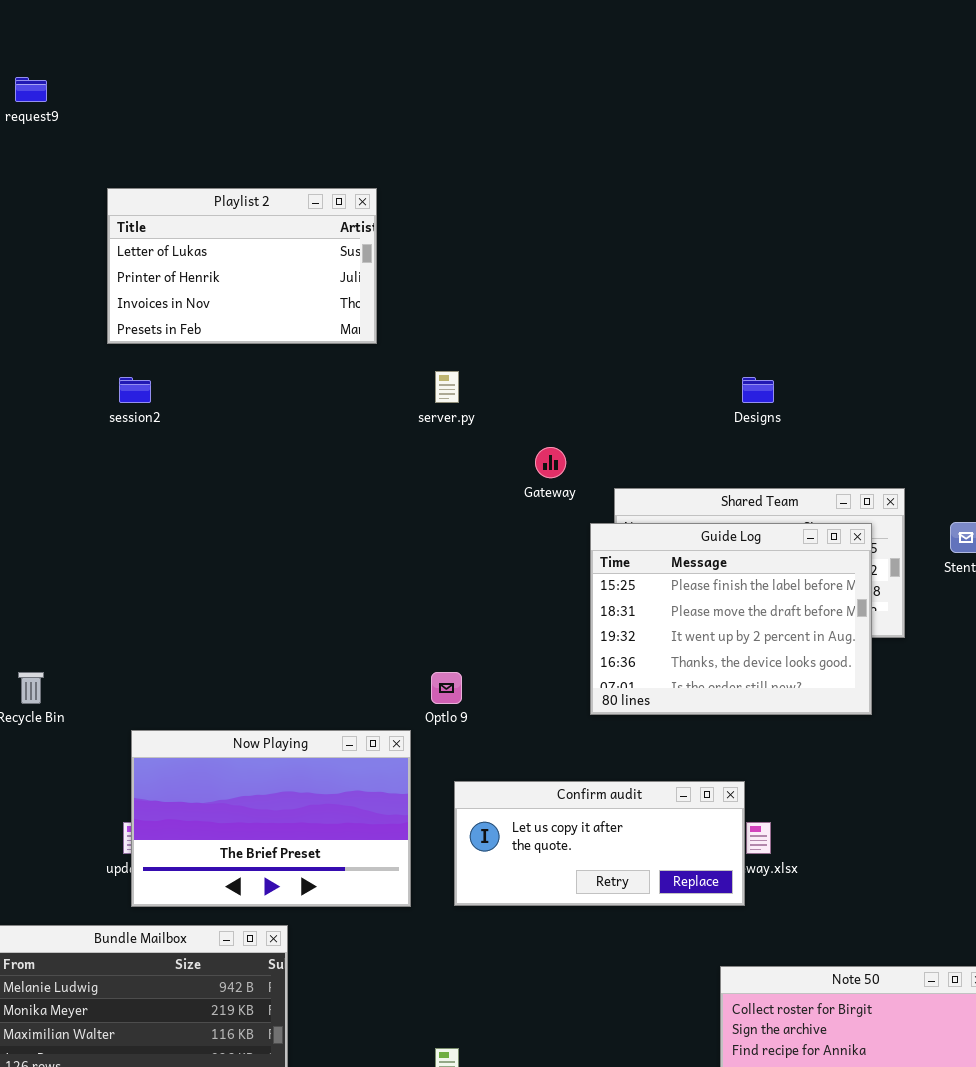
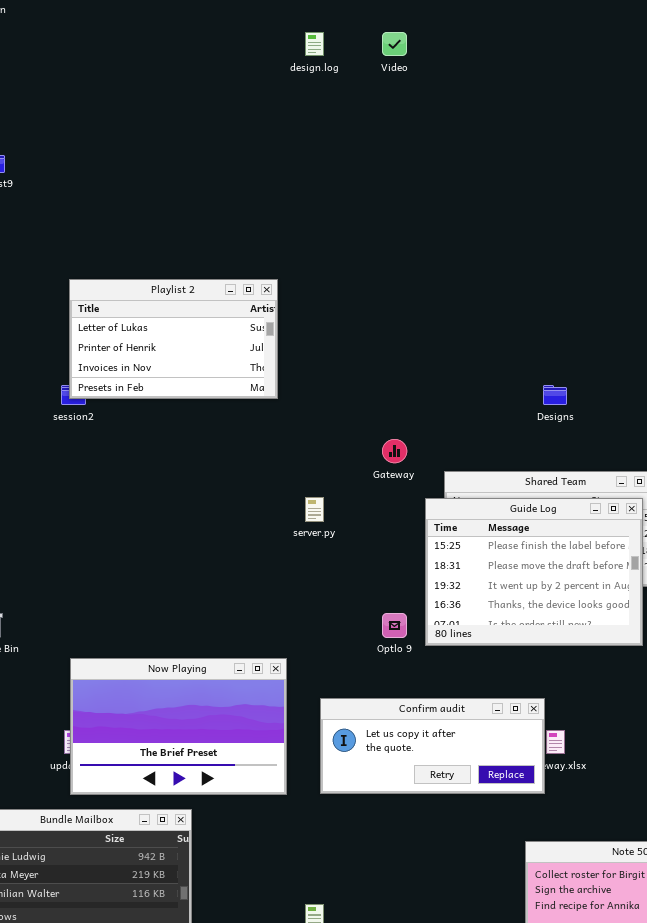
Playlist 2: [107,188,377,344] -> [69,279,278,399], moved
server.py: [435,371,459,403] -> [305,497,324,522], moved
Optlo 9: [431,672,462,704] -> [382,613,407,638], moved

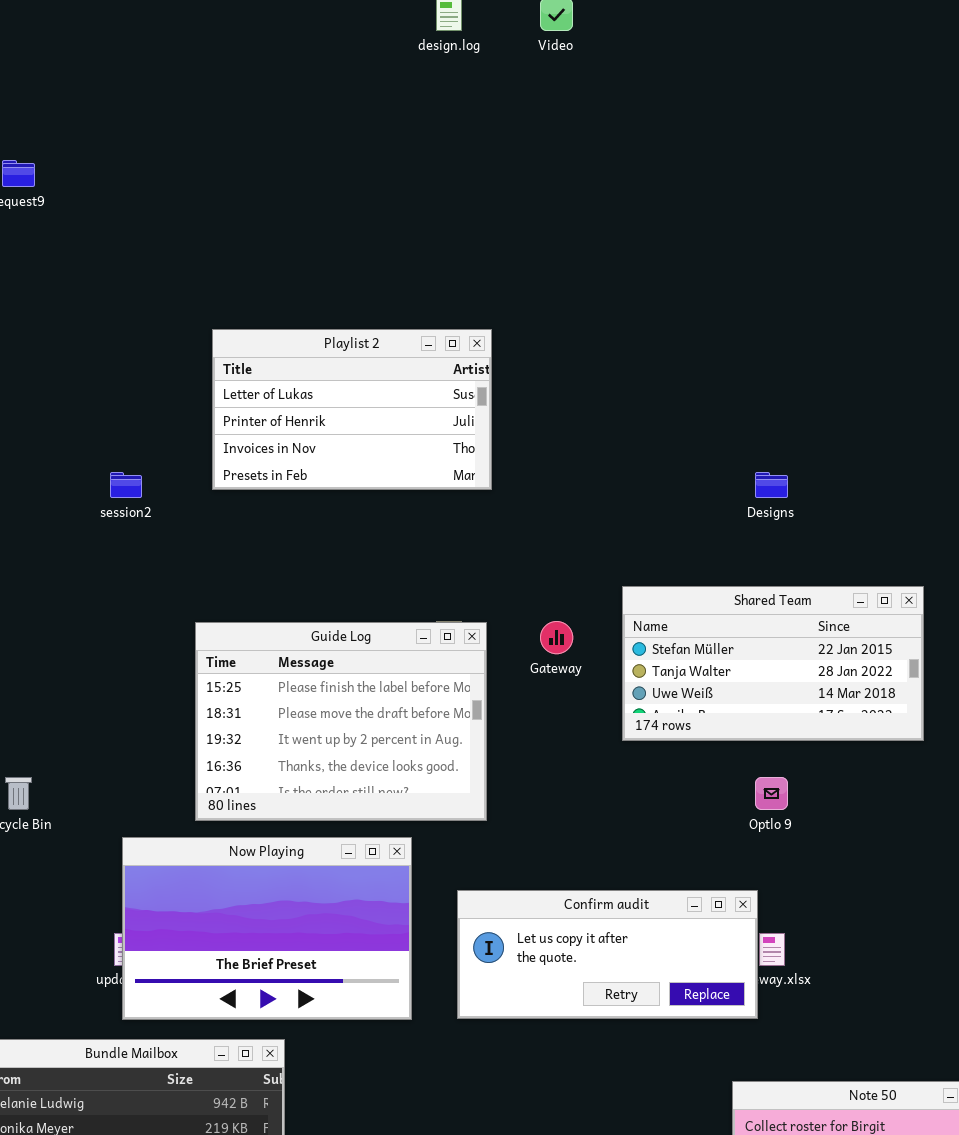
Playlist 2: [69,279,278,399] -> [212,329,492,490], moved
Gateway: [382,439,407,463] -> [540,621,573,654], moved
Guide Log: [425,498,643,646] -> [195,622,487,821], moved
Optlo 9: [382,613,407,638] -> [755,777,788,810], moved

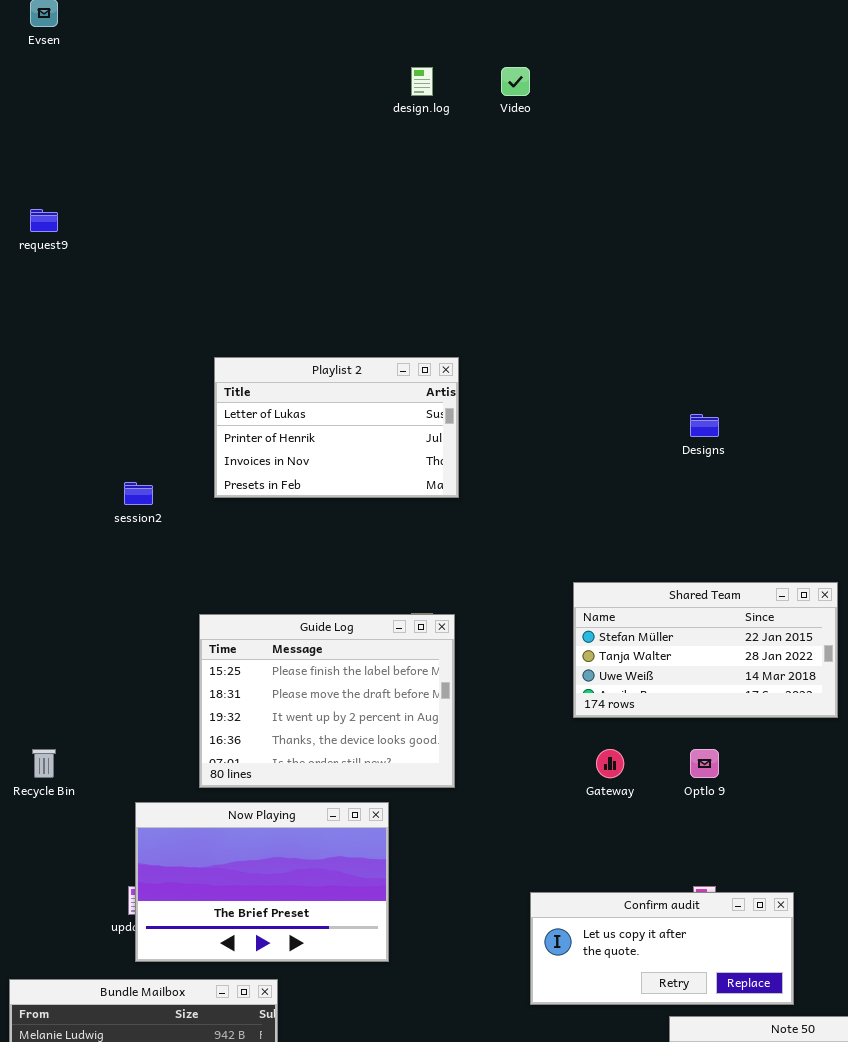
Designs: [755,472,788,498] -> [690,414,719,437], moved
Gateway: [540,621,573,654] -> [596,749,624,778], moved
Confirm audit: [457,890,758,1019] -> [530,892,794,1005], moved

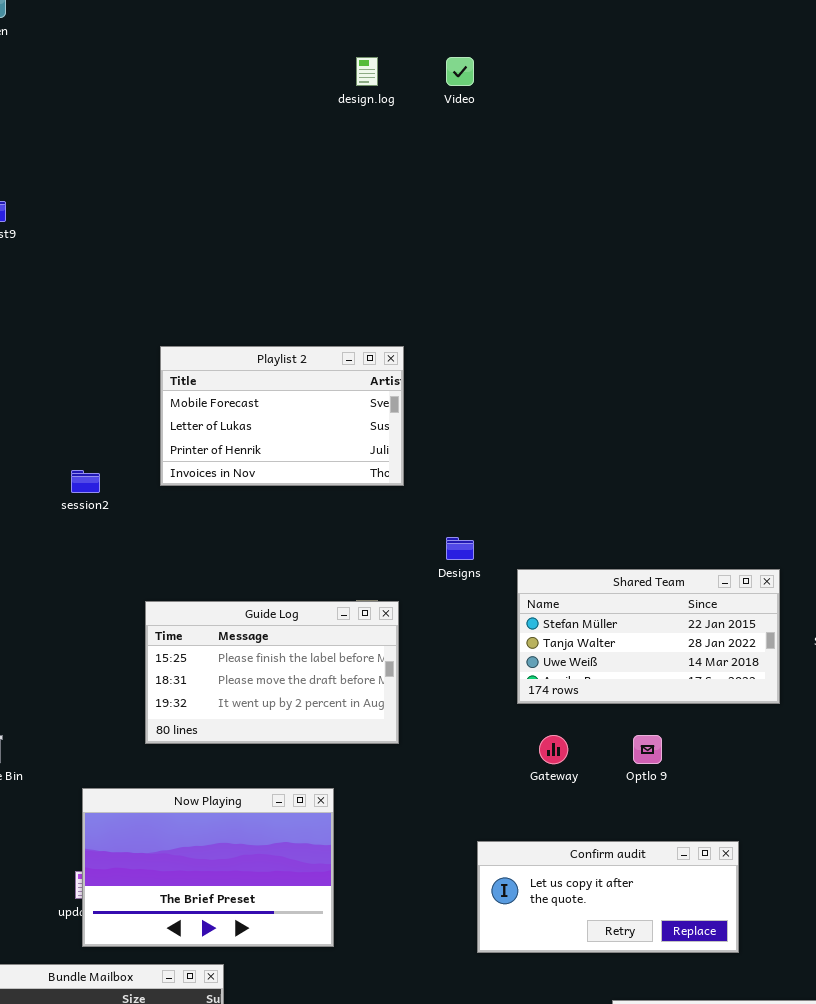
Playlist 2: [214,357,459,498] -> [160,346,404,486], scrolled up 1 row
Designs: [690,414,719,437] -> [446,537,474,560], moved
Guide Log: [199,614,455,788] -> [145,601,399,744], resized
Confirm audit: [530,892,794,1005] -> [477,841,739,953], moved

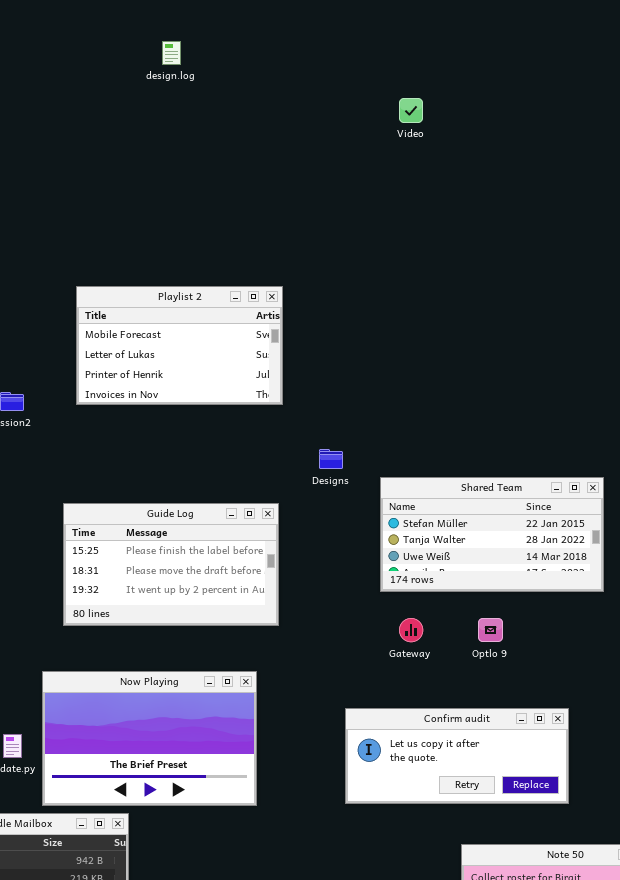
design.log: [356,57,378,86] -> [162,41,181,65], moved
Video: [446,57,474,86] -> [399,98,423,123], moved
Now Playing: [82,788,334,947] -> [42,671,257,806], moved

